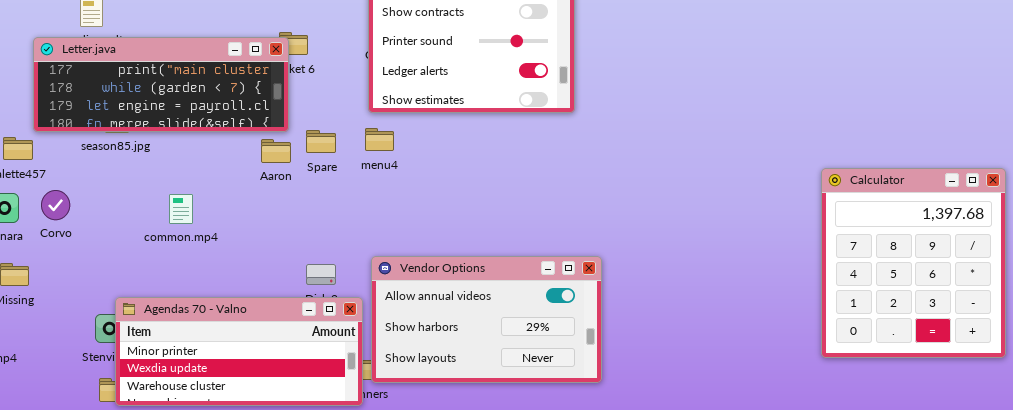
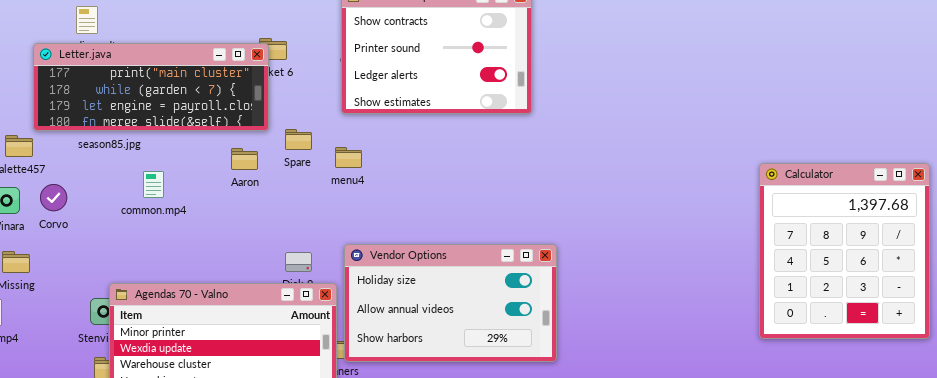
menu4: [365,128,394,151] -> [335,147,362,168], moved
Aaron: [261,139,291,163] -> [231,148,258,170], moved
common.mp4: [169,194,193,224] -> [143,171,164,198], moved
Vendor Options: [371,256,602,383] -> [344,244,557,362], scrolled up 1 row

